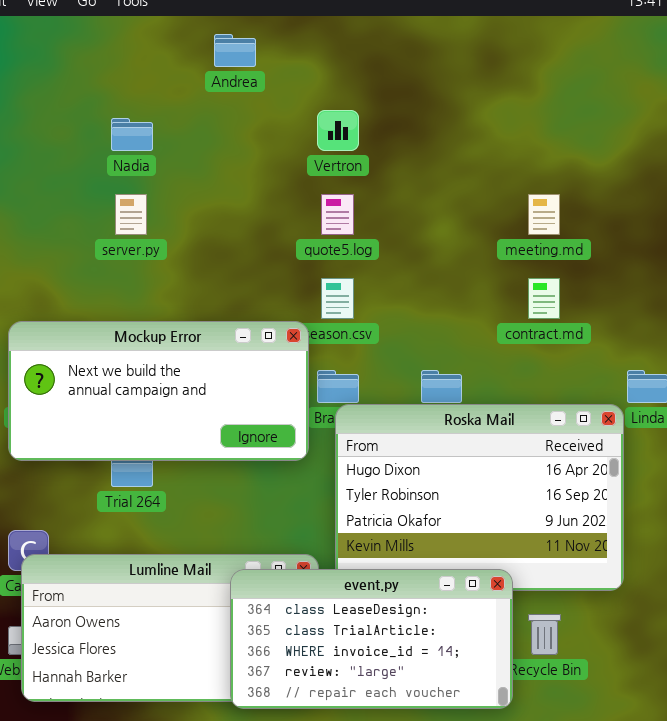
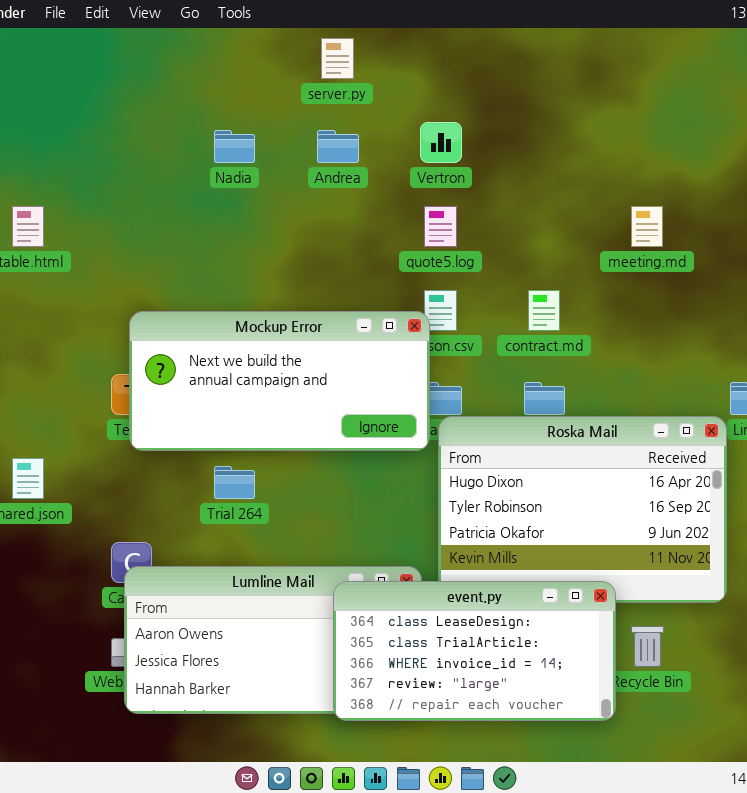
Andrea: [214,34,256,67] -> [317,130,359,163], moved
server.py: [115,194,147,235] -> [321,38,354,79], moved
contract.md: [528,278,560,319] -> [528,290,560,331], moved
Mockup Error: [8,321,309,461] -> [129,311,430,451], moved

